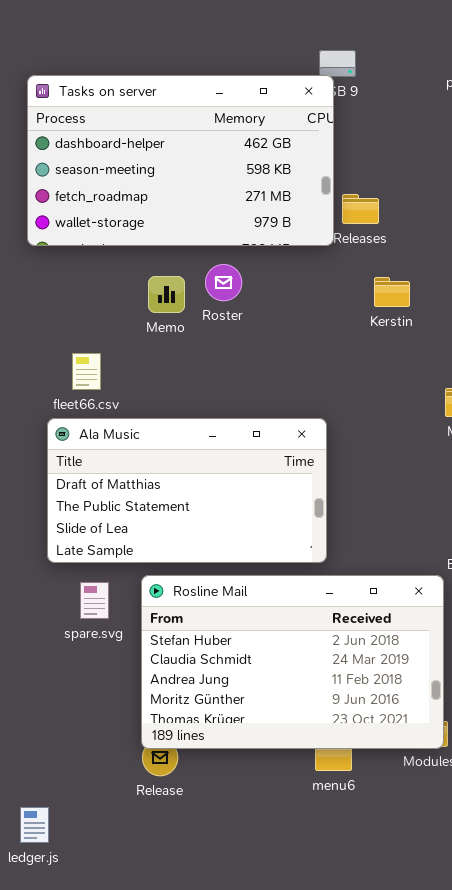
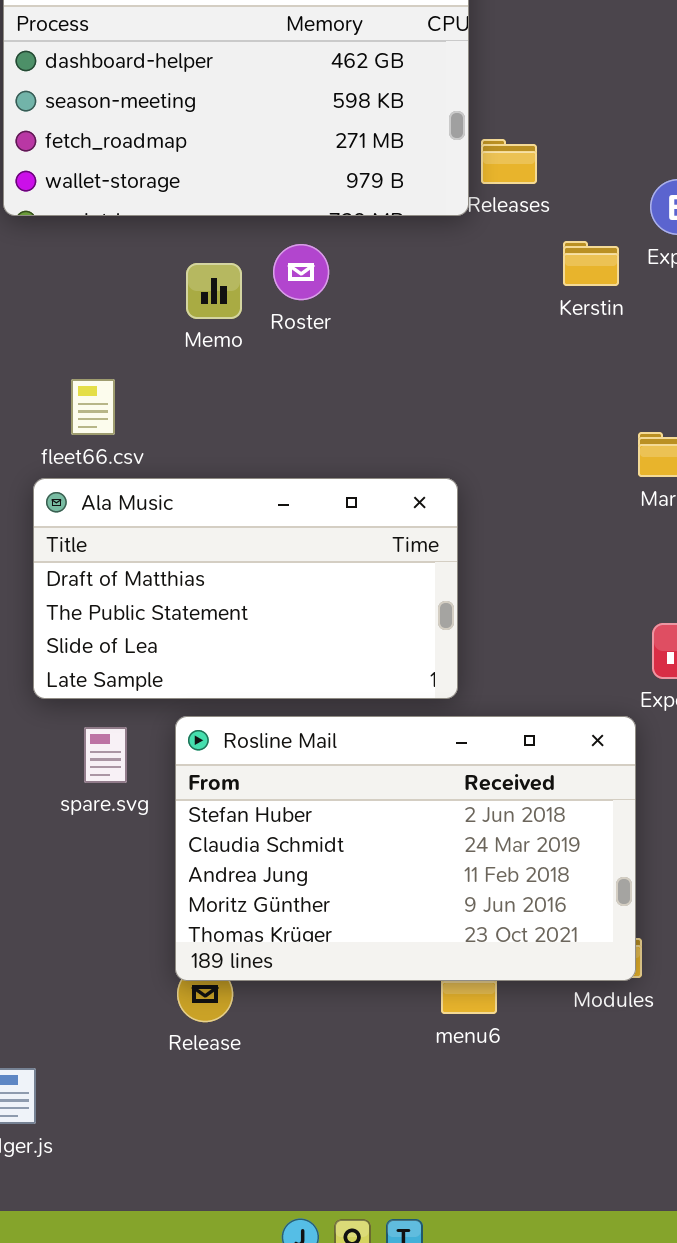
Kerstin: [374,277,410,307] -> [563,241,619,286], moved

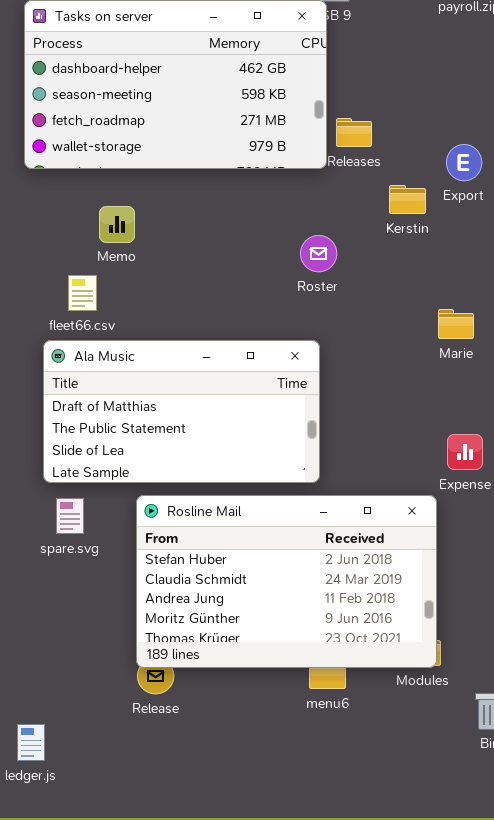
Roster: [273,244,329,300] -> [300,235,337,272], moved
Memo: [186,263,242,319] -> [99,206,135,243], moved
spare.svg: [84,727,127,783] -> [56,498,84,534], moved

